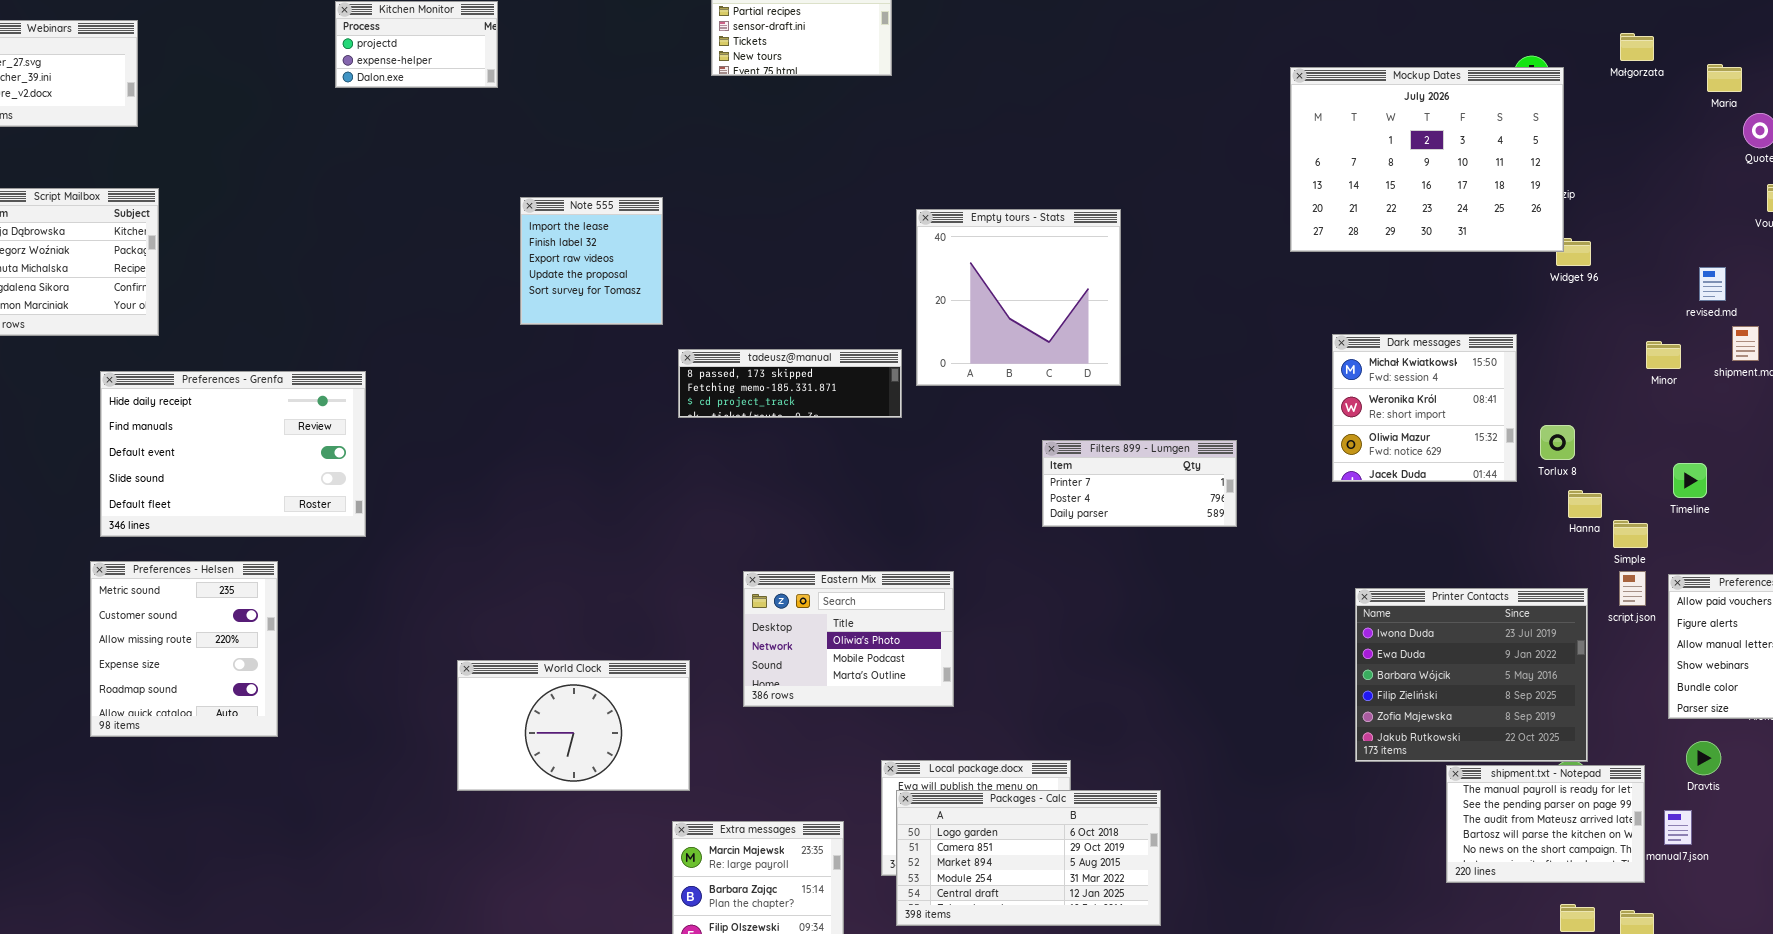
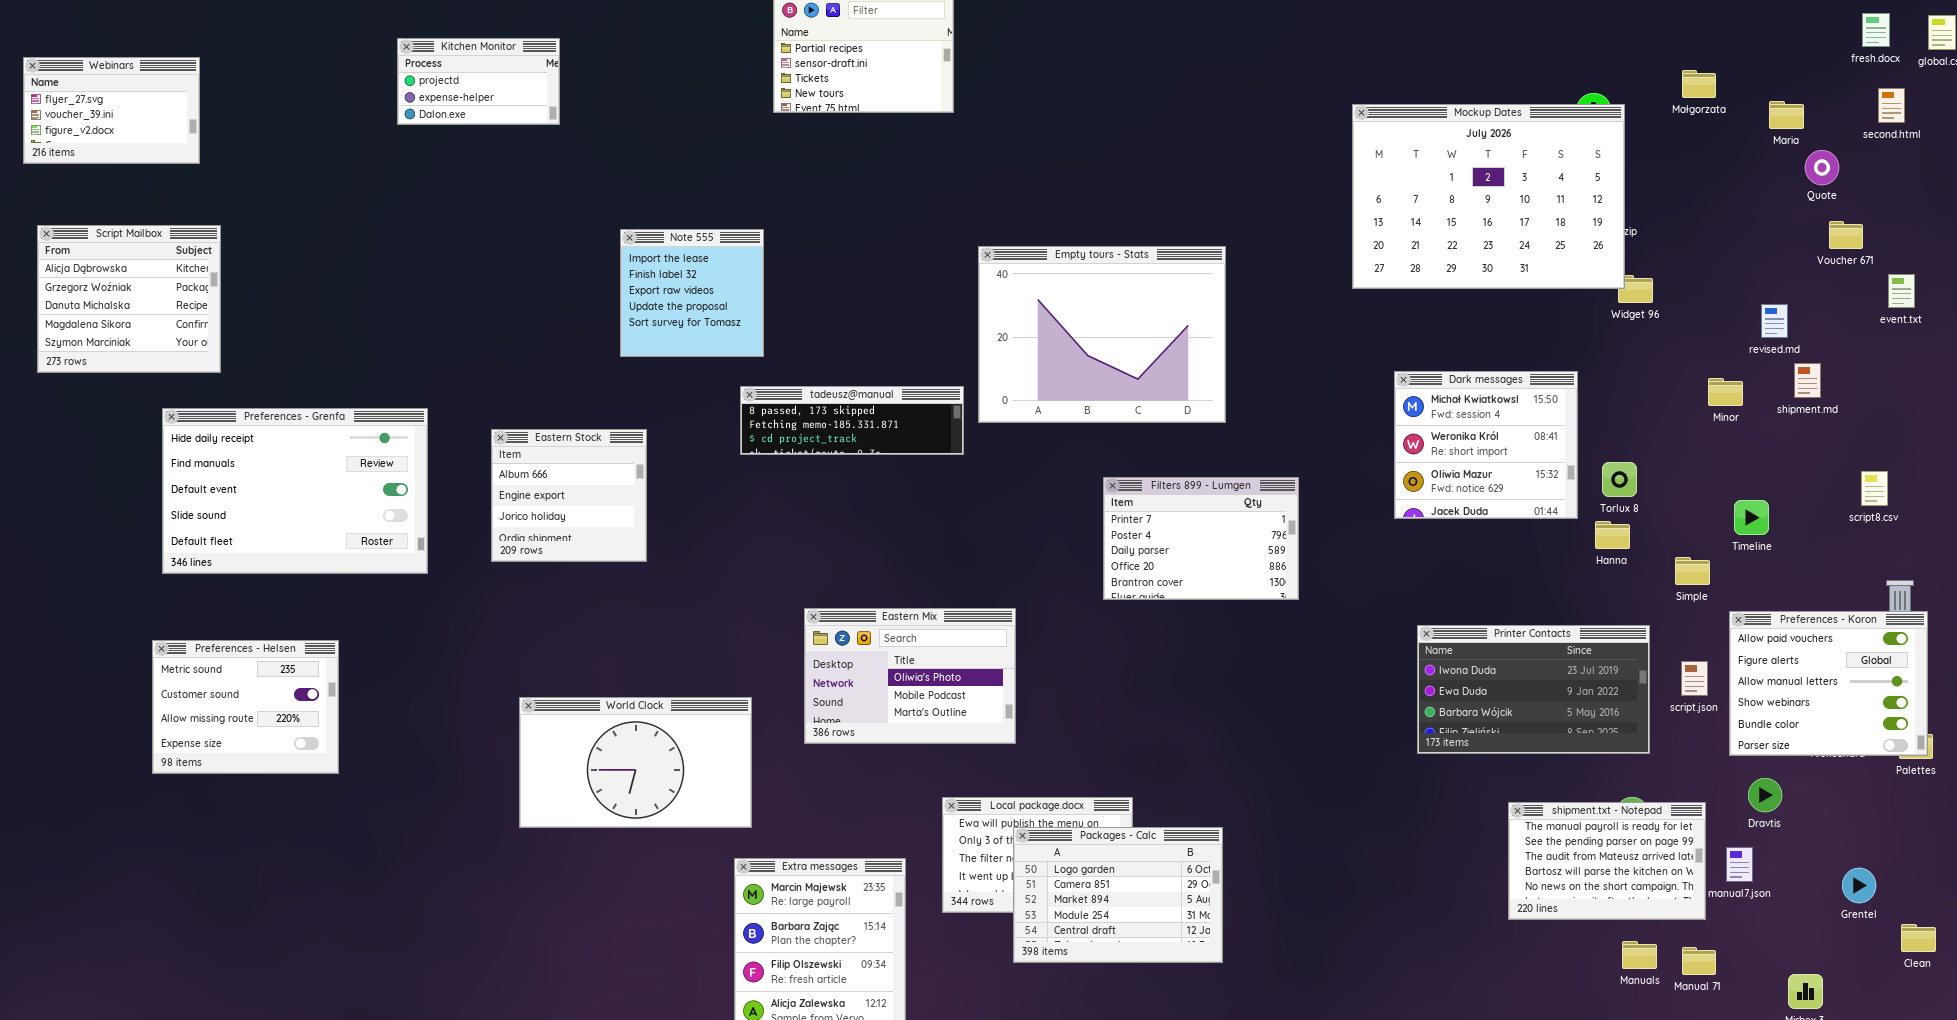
Note 555: [520,197,663,325] -> [620,229,764,357], moved
Empty tours - Stats: [916,209,1121,386] -> [978,246,1226,423], resized
Eastern Stock: none -> [491,429,647,562], opened
Filters 899 - Lumgen: [1042,440,1237,527] -> [1103,477,1299,600], resized
Hanna: [1568,490,1602,518] -> [1595,521,1630,549], moved
Preferences - Helsen: [90,561,278,737] -> [152,640,339,774], resized
script.json: [1619,571,1646,606] -> [1681,661,1708,696], moved
Printer Contacts: [1355,588,1588,762] -> [1417,625,1650,754], resized
Packages - Calc: [896,790,1161,926] -> [1013,827,1223,963], resized

